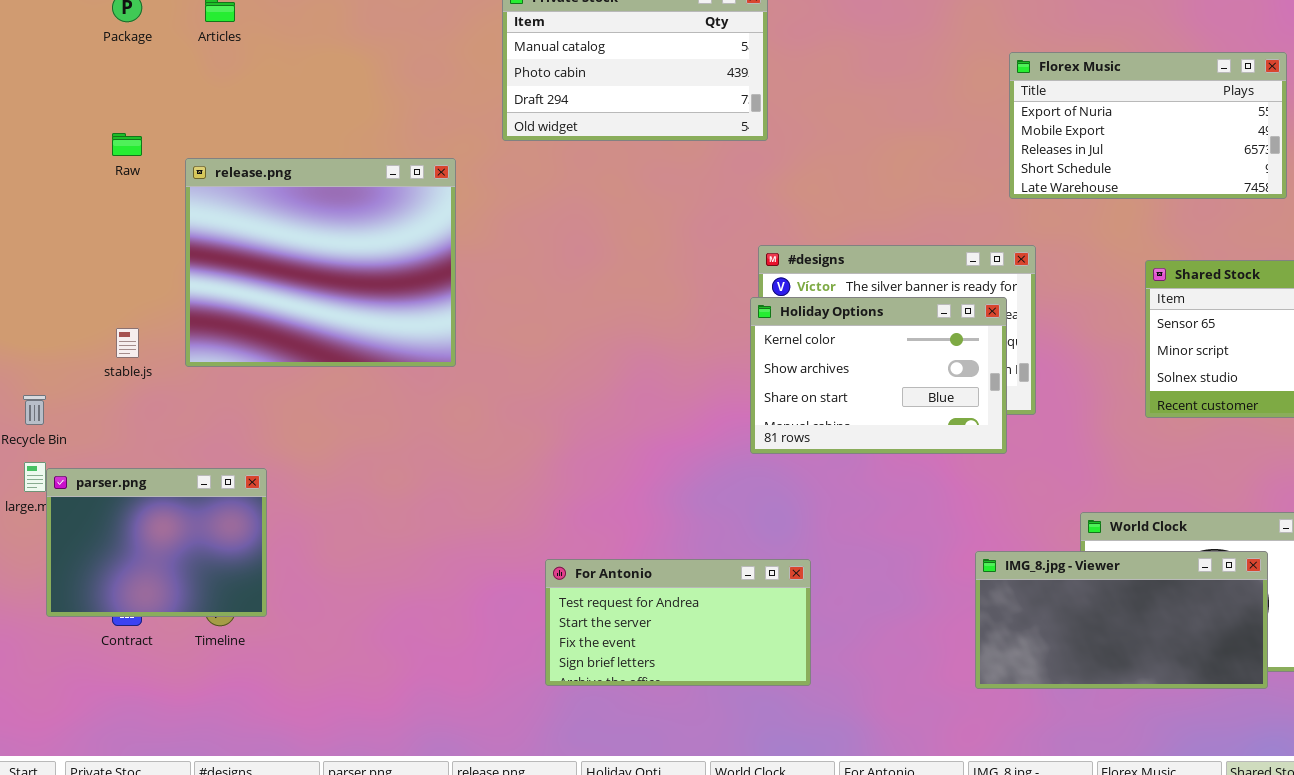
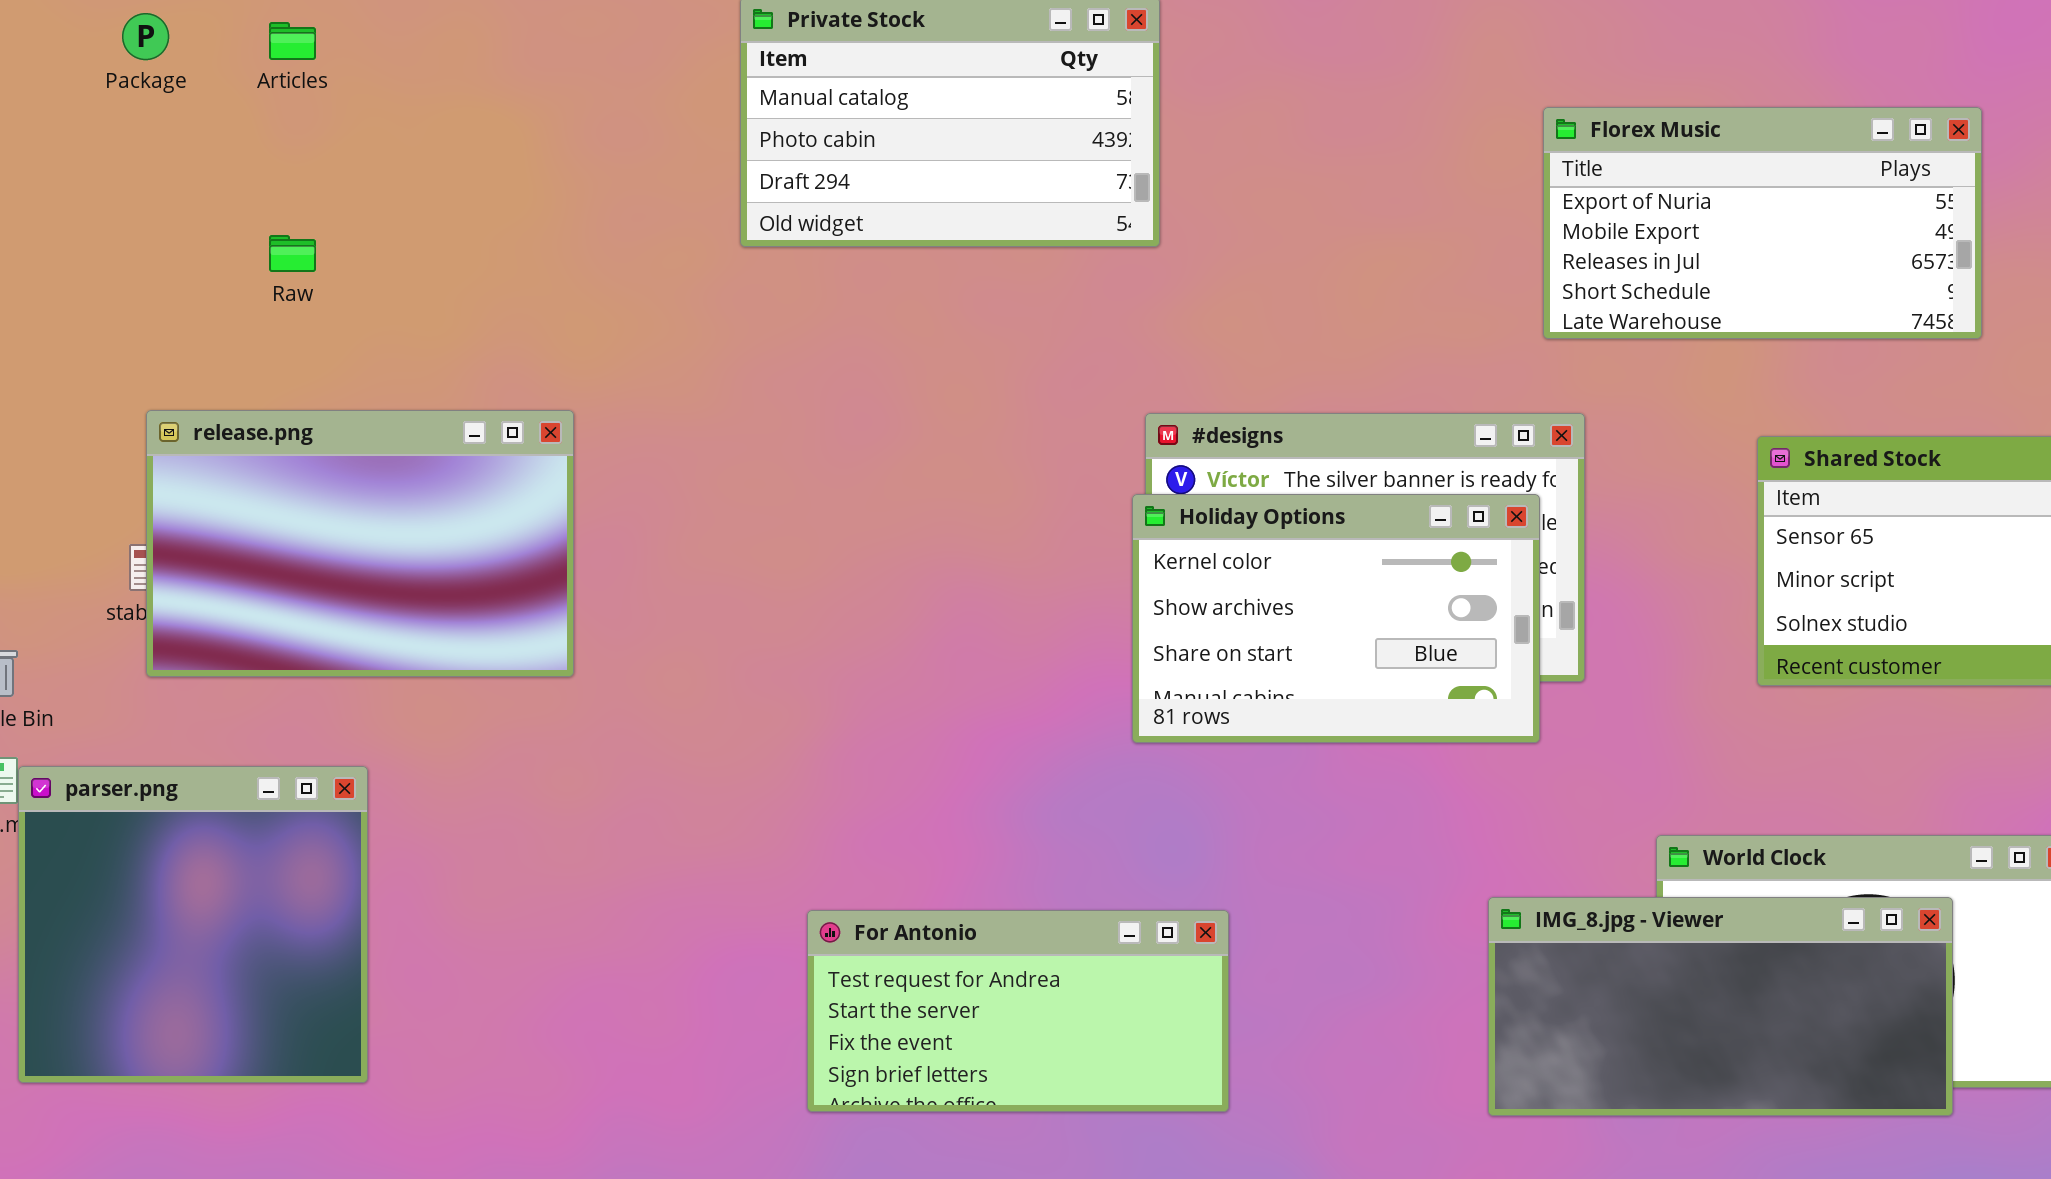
Raw: [112,133,142,156] -> [269,235,316,272], moved
release.png: [185,158,456,367] -> [146,410,574,677], moved, resized
parser.png: [46,468,267,617] -> [18,766,368,1083], resized

